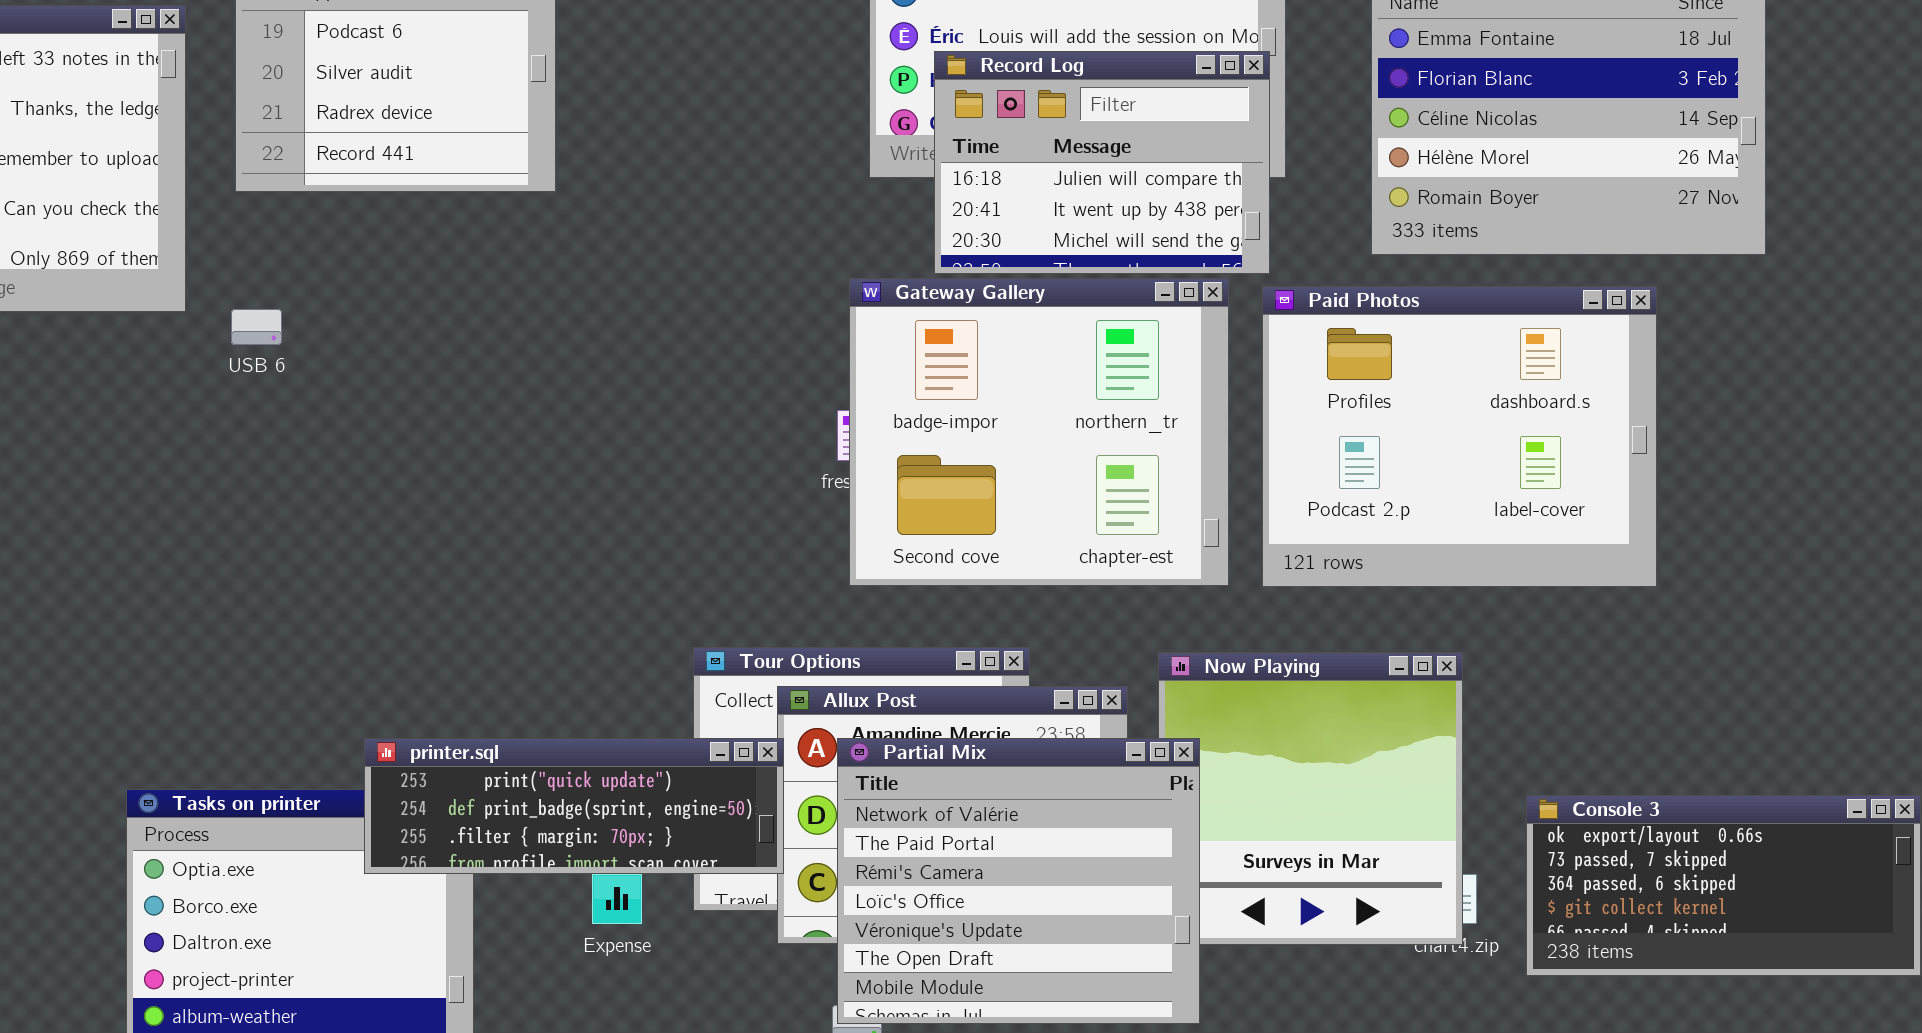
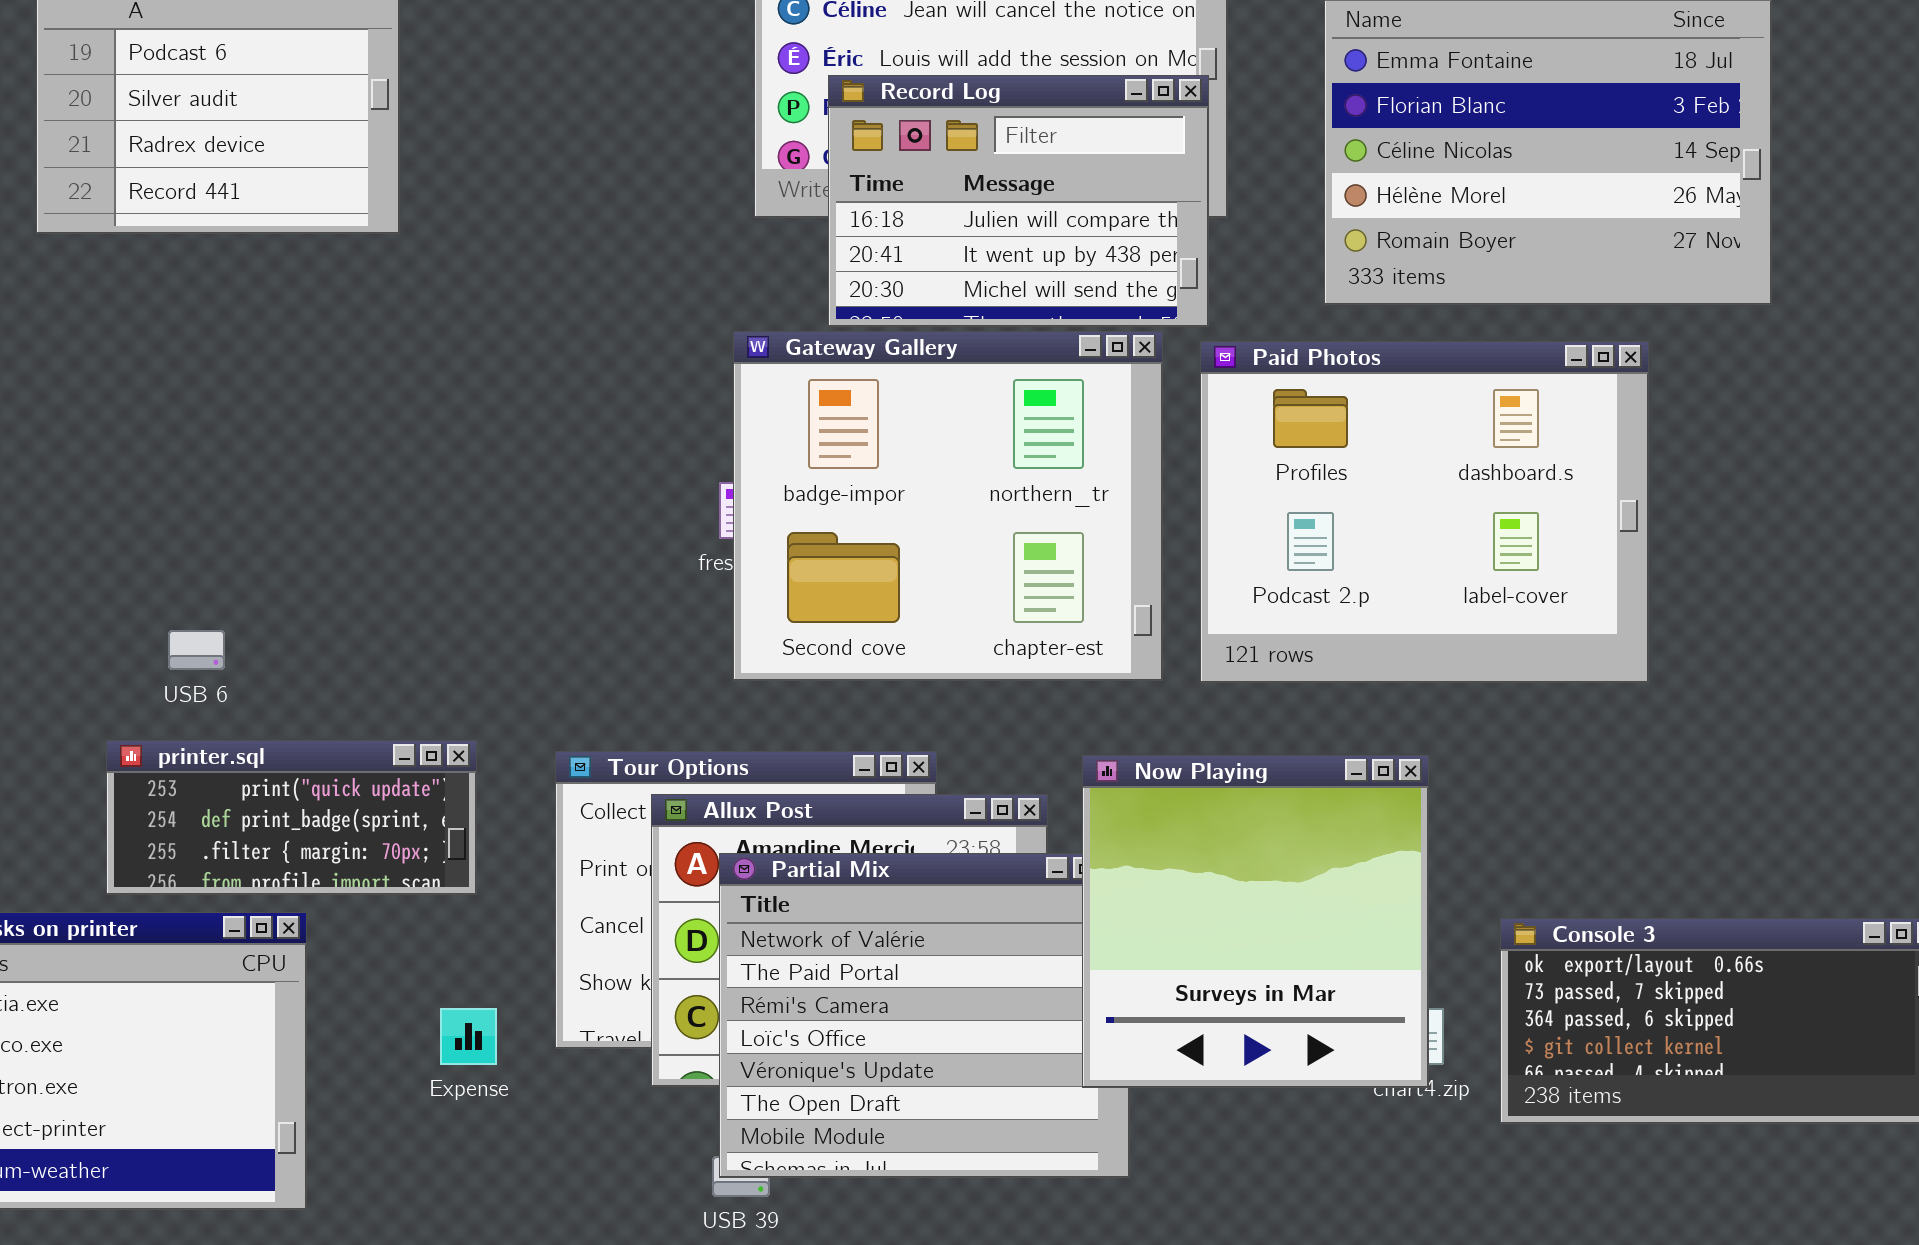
USB 6: [231,309,282,345] -> [168,630,225,670], moved
Now Playing: [1158,652,1463,945] -> [1082,755,1429,1088], raised
printer.sql: [364,738,784,874] -> [106,740,477,895], moved, resized

